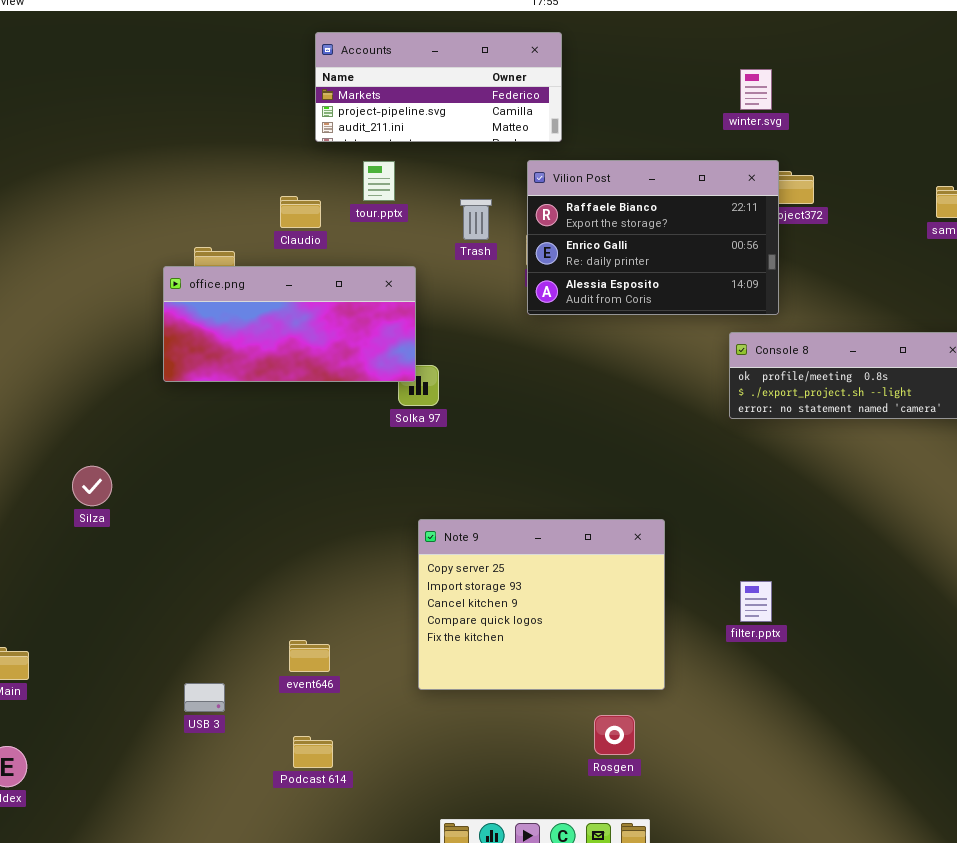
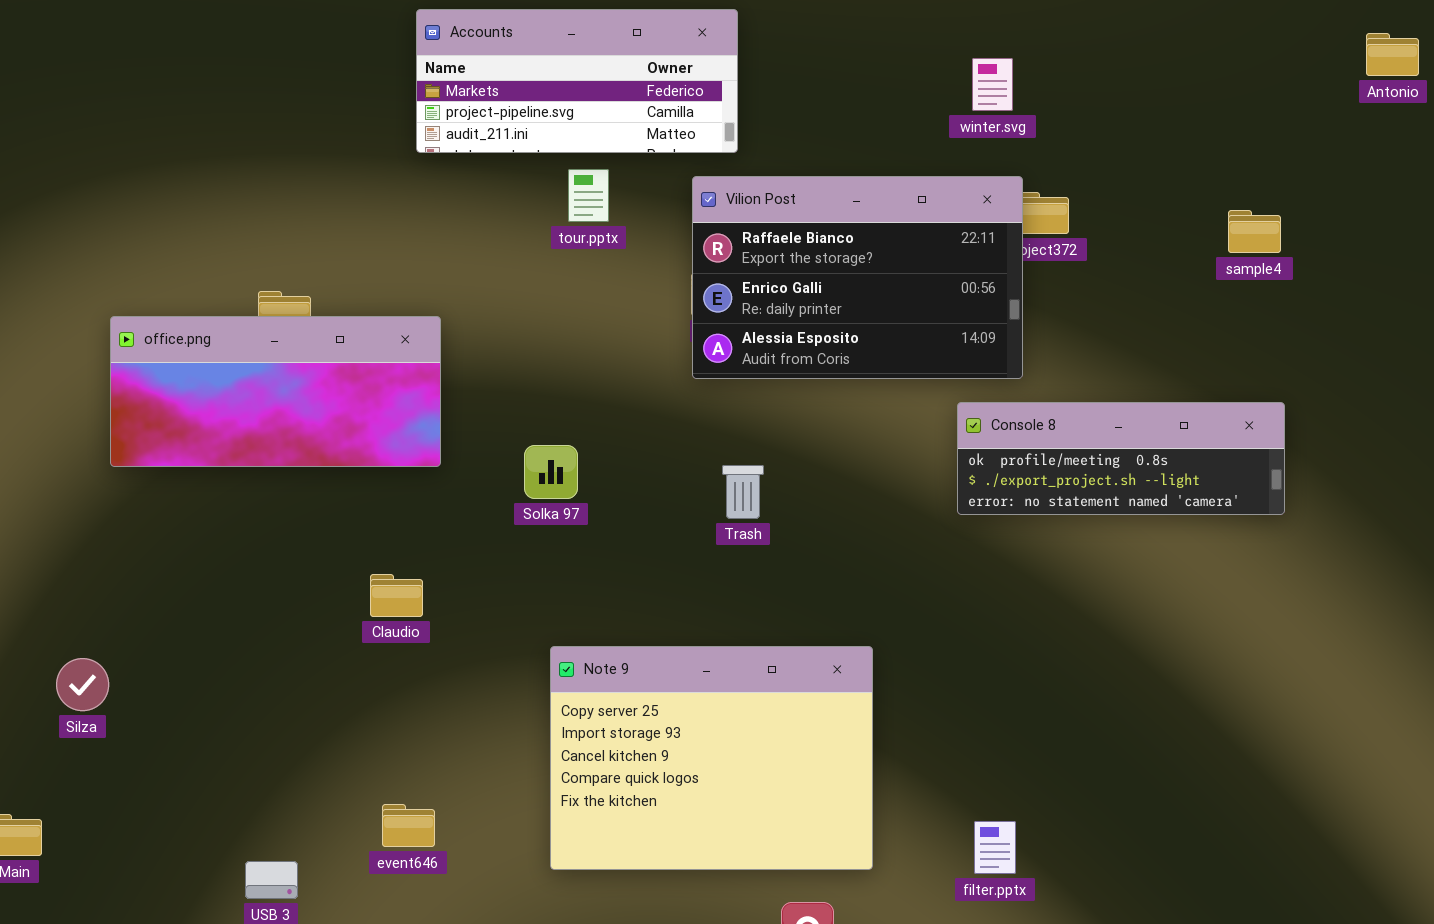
tour.pptx: [363,161,395,201] -> [568,169,609,222], moved
Claudio: [280,196,321,228] -> [370,574,423,617], moved
Trash: [460,199,492,240] -> [722,465,764,519], moved
office.png: [163,266,416,382] -> [110,316,441,467], moved
Silza: [72,466,112,506] -> [56,658,109,711], moved
filter.pptx: [740,581,772,622] -> [974,821,1016,874], moved

